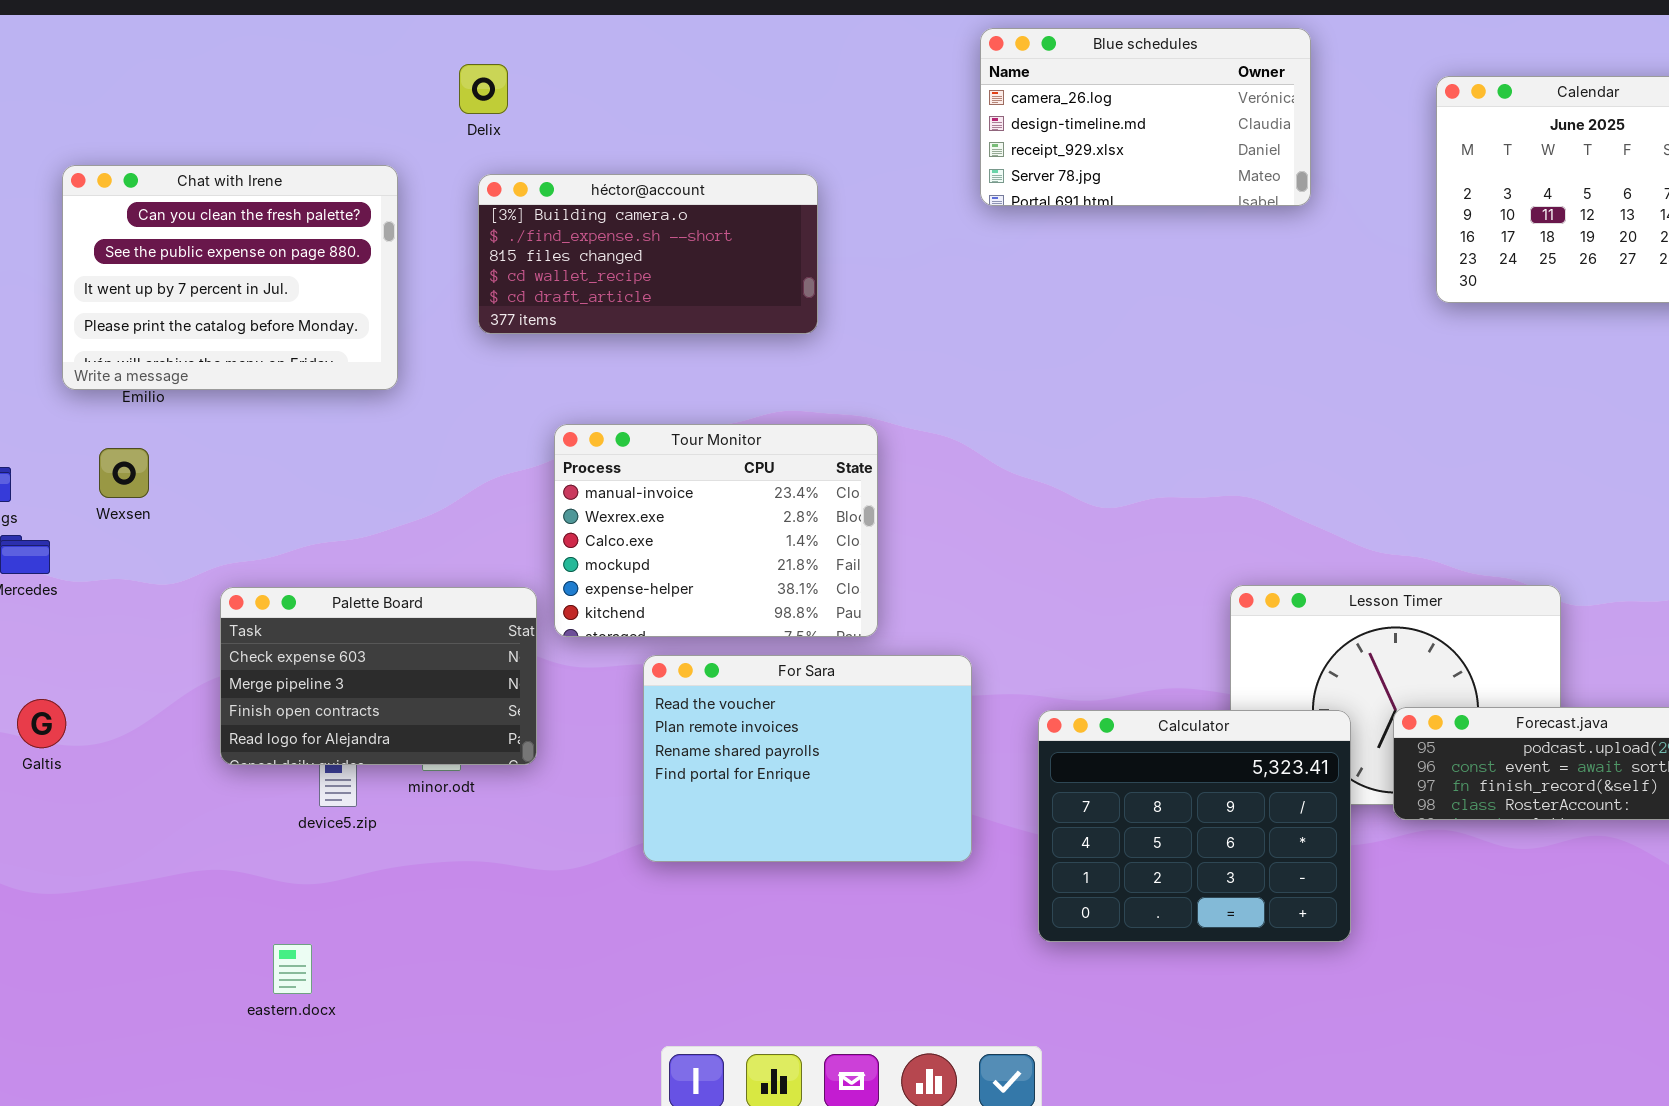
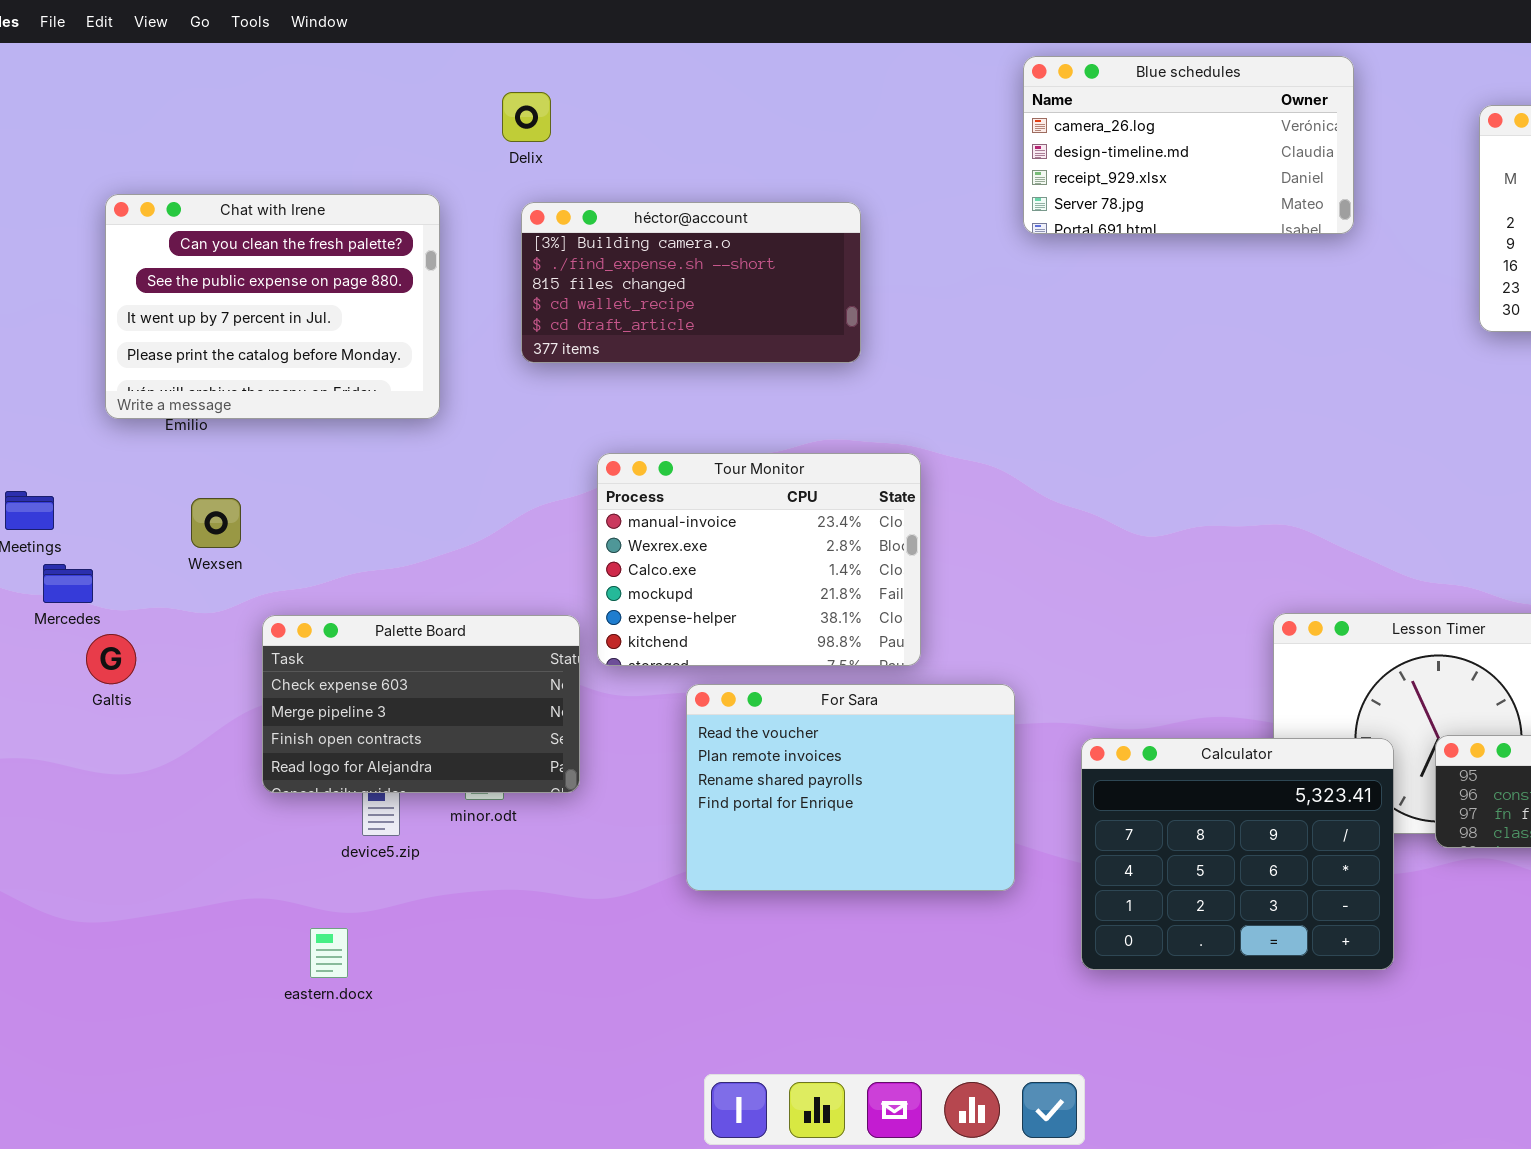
Wexsen: [99,448,149,498] -> [191,498,241,548], moved
Galtis: [17,699,66,748] -> [86,634,136,684], moved
eastern.docx: [273,944,312,994] -> [310,928,348,978], moved

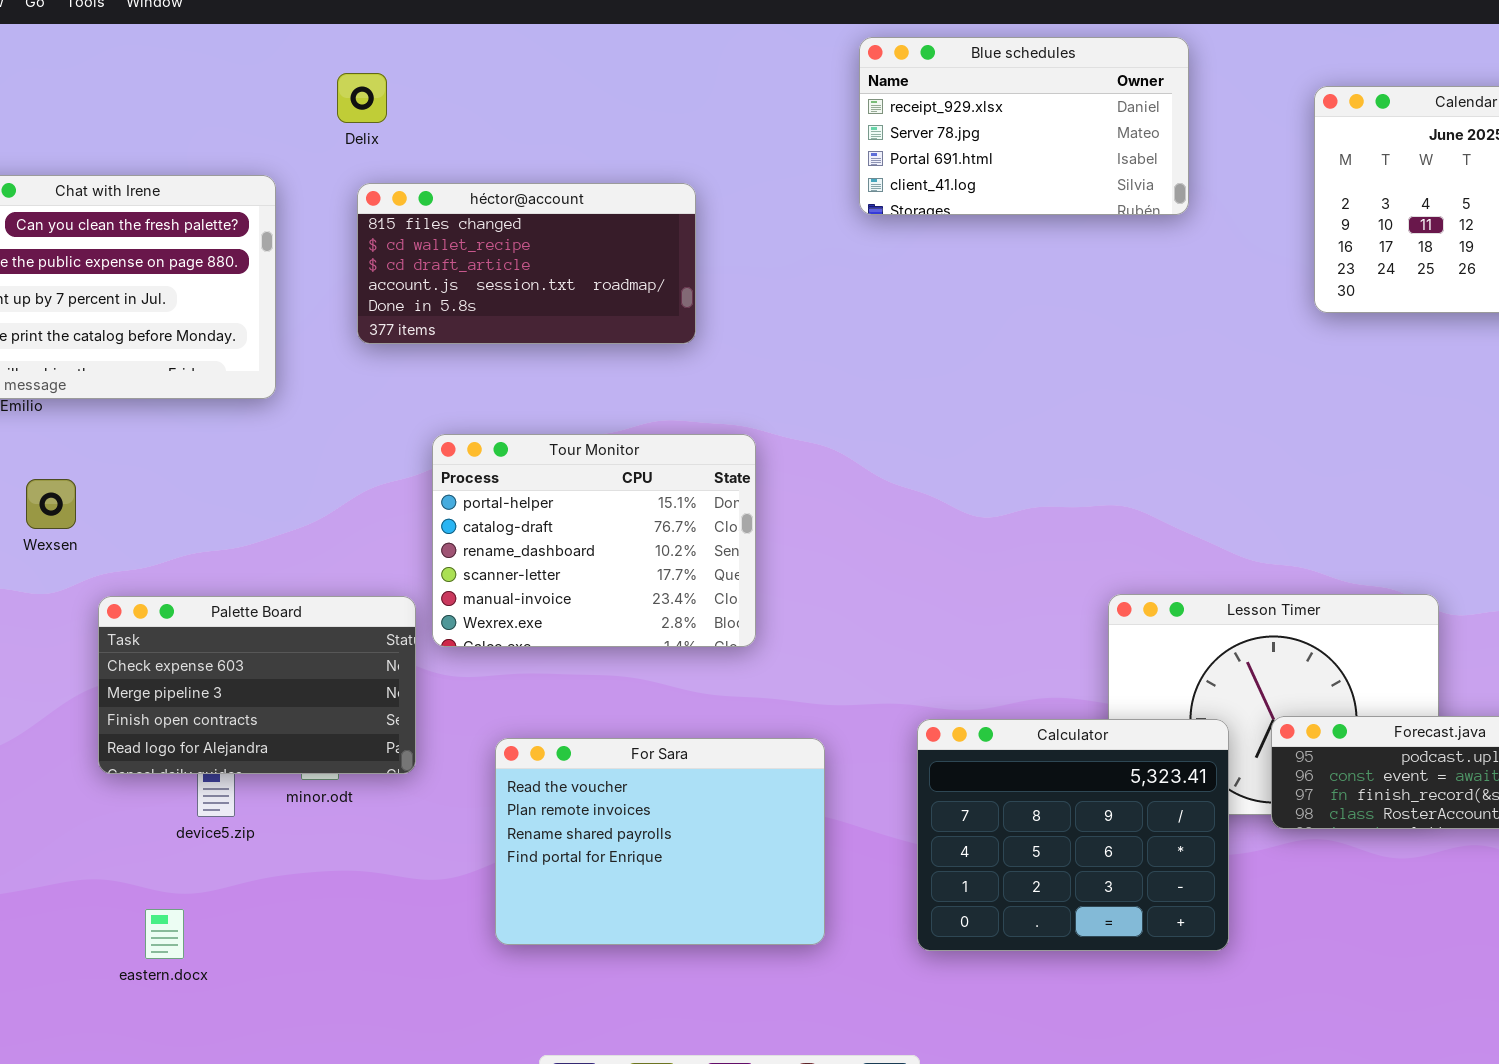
Blue schedules: [1023,56,1354,234] -> [859,37,1189,215], scrolled down 2 rows
héctor@account: [521,202,861,363] -> [357,183,696,344], scrolled down 2 rows
Tour Monitor: [597,453,921,666] -> [432,434,756,647], scrolled up 4 rows
For Sara: [686,684,1015,891] -> [495,738,825,945], moved

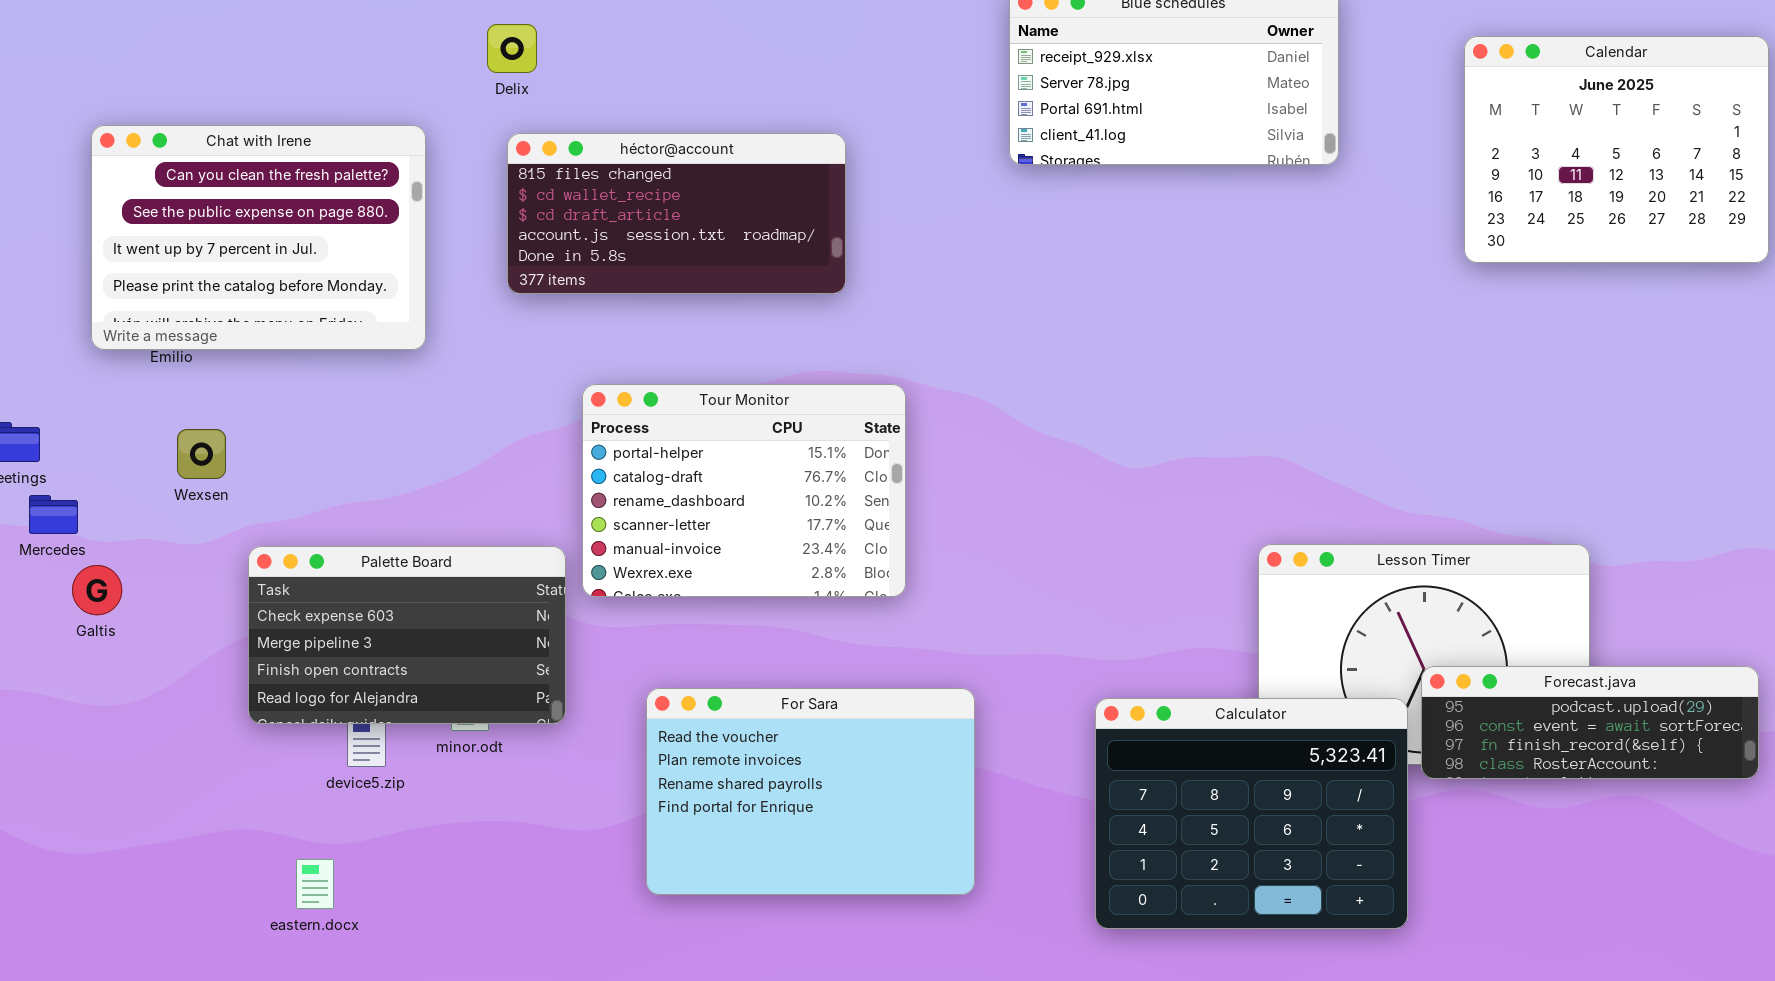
Calculator: [917,719,1229,951] -> [1095,698,1408,929], moved

